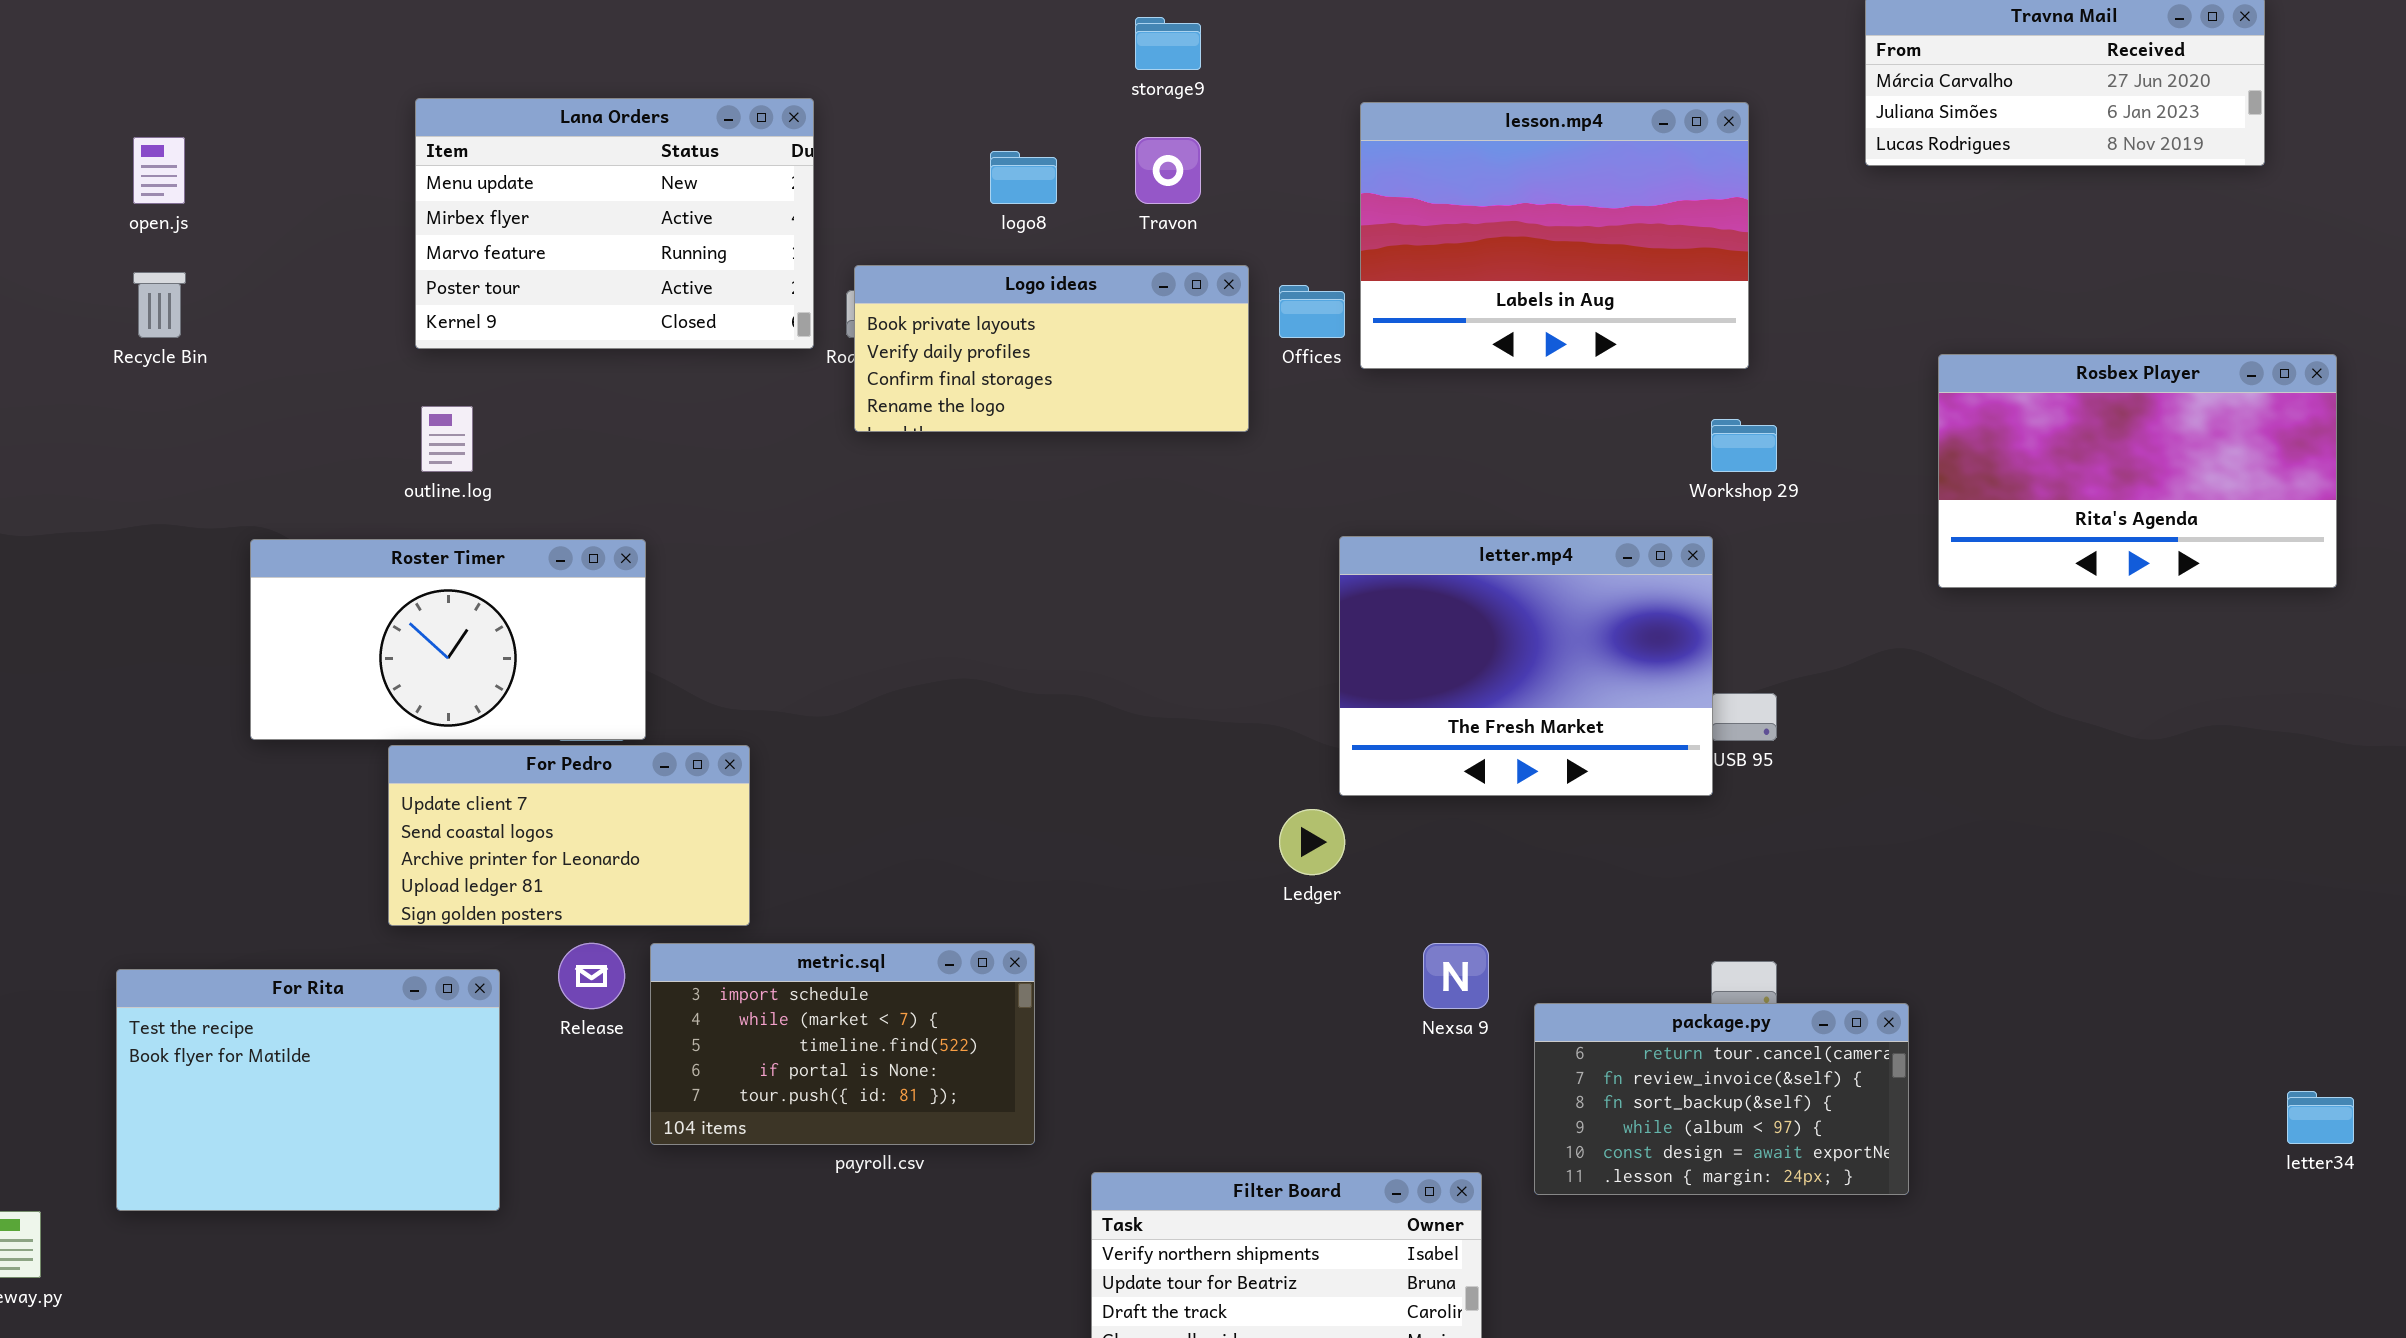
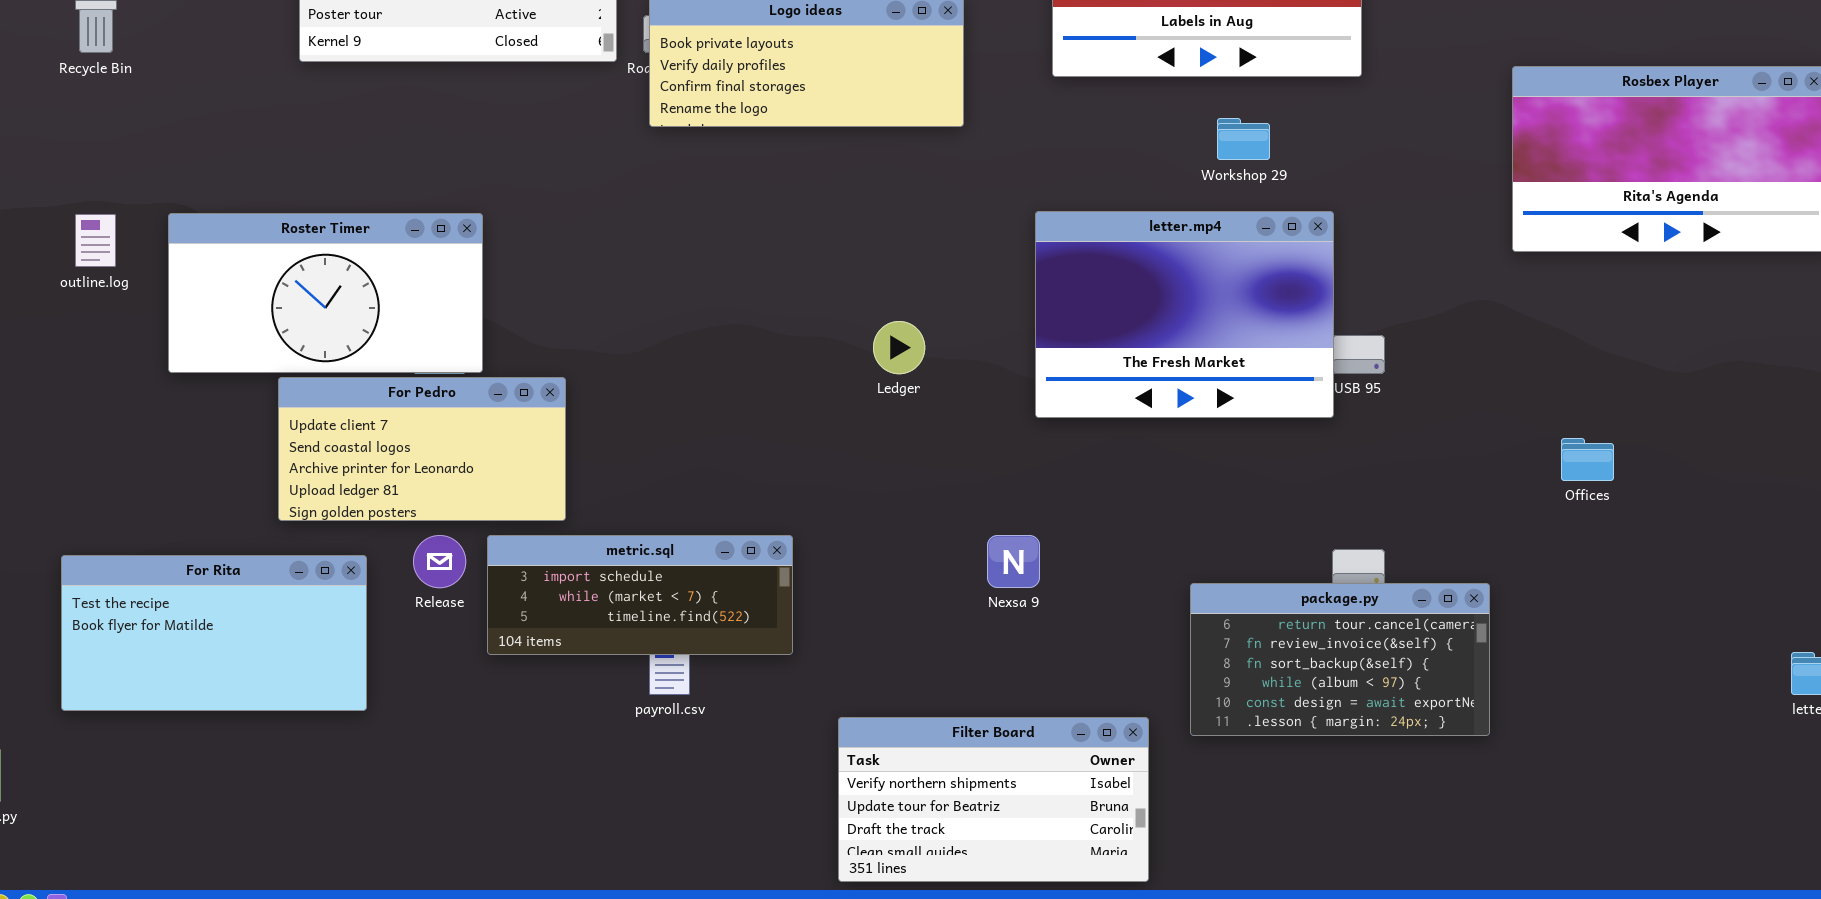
Offices: [1279,285,1345,338] -> [1561,438,1614,481], moved
outline.log: [421,406,473,472] -> [75,214,116,267], moved
Workshop 29: [1711,419,1777,472] -> [1217,118,1270,160], moved
Ledger: [1279,809,1345,875] -> [873,321,925,374], moved
metric.sql: [650,943,1035,1145] -> [487,535,793,655], resized
Nexsa 9: [1423,943,1489,1009] -> [987,535,1040,588], moved
For Rita: [116,969,500,1211] -> [61,555,367,711], resized

